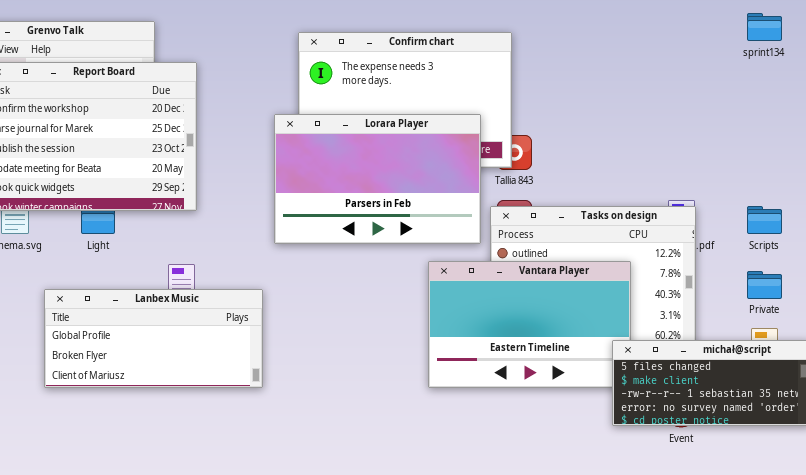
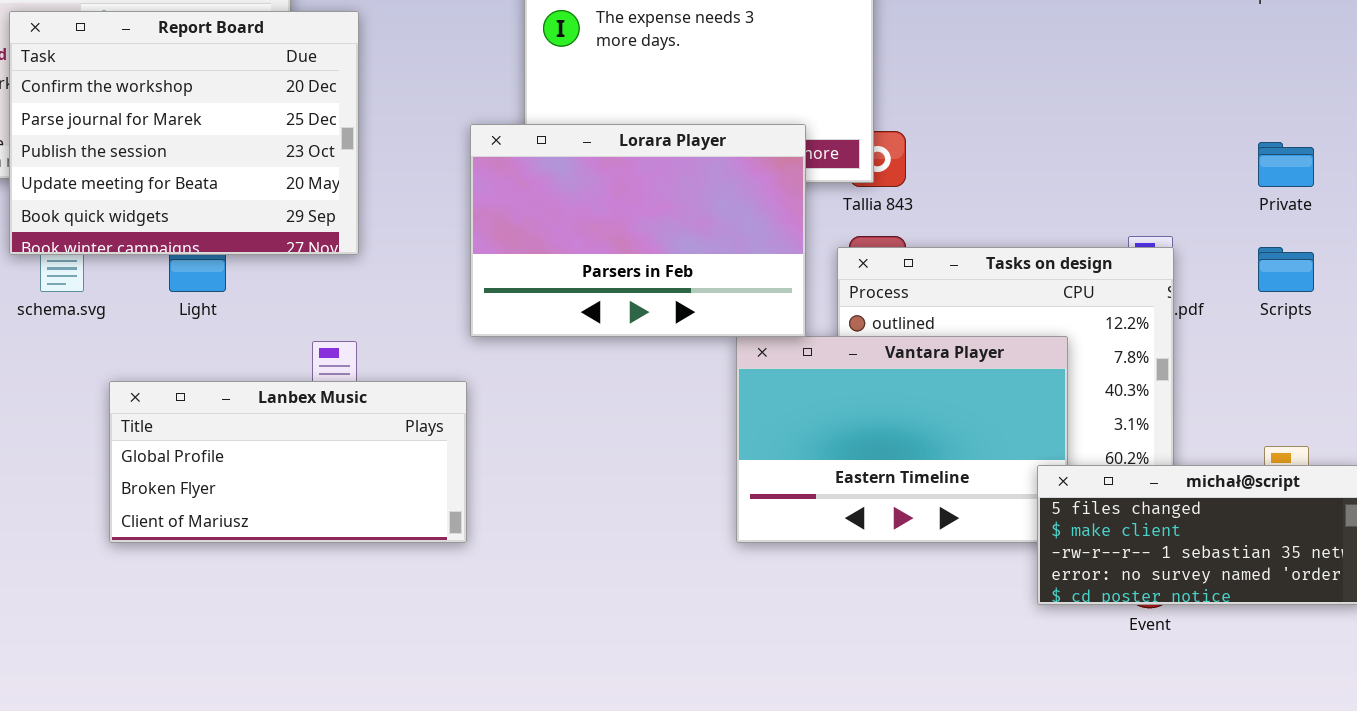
Lorara Player: [274,114,481,244] -> [470,124,806,337], moved
Private: [747,271,782,299] -> [1258,142,1314,187], moved

